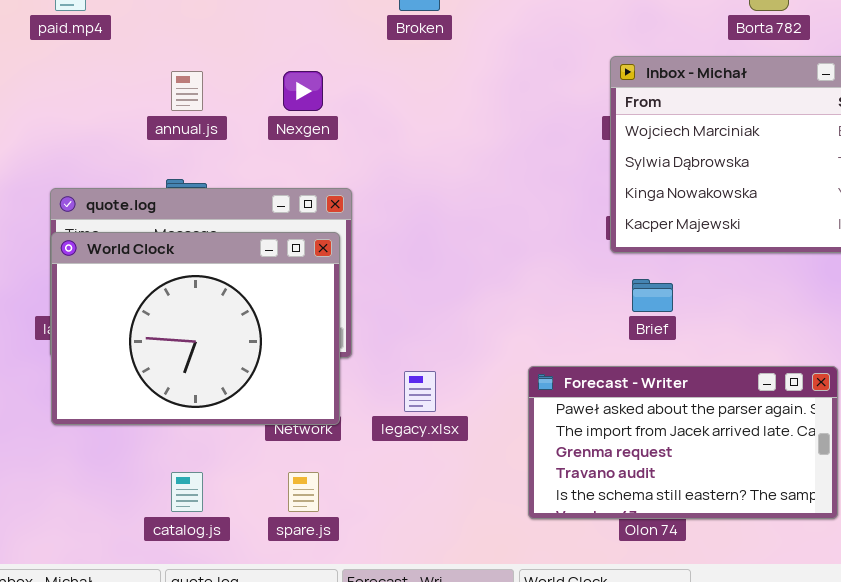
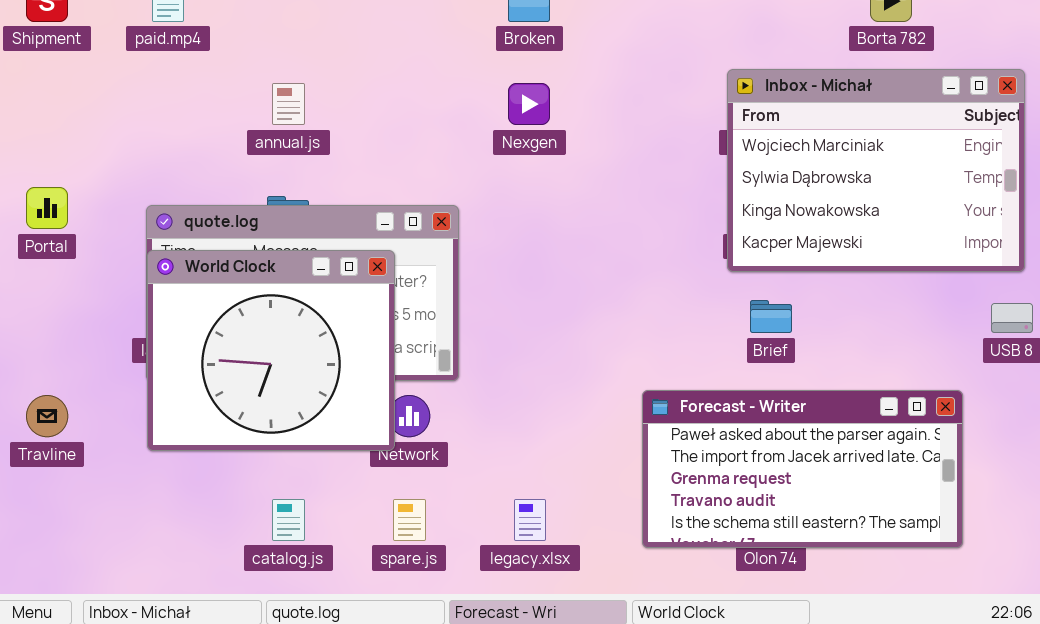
Nexgen: [283,71,323,111] -> [508,83,550,125], moved
World Clock: [51,232,340,425] -> [147,250,395,451], resized
legacy.xlsx: [404,371,436,412] -> [514,499,546,541], moved

